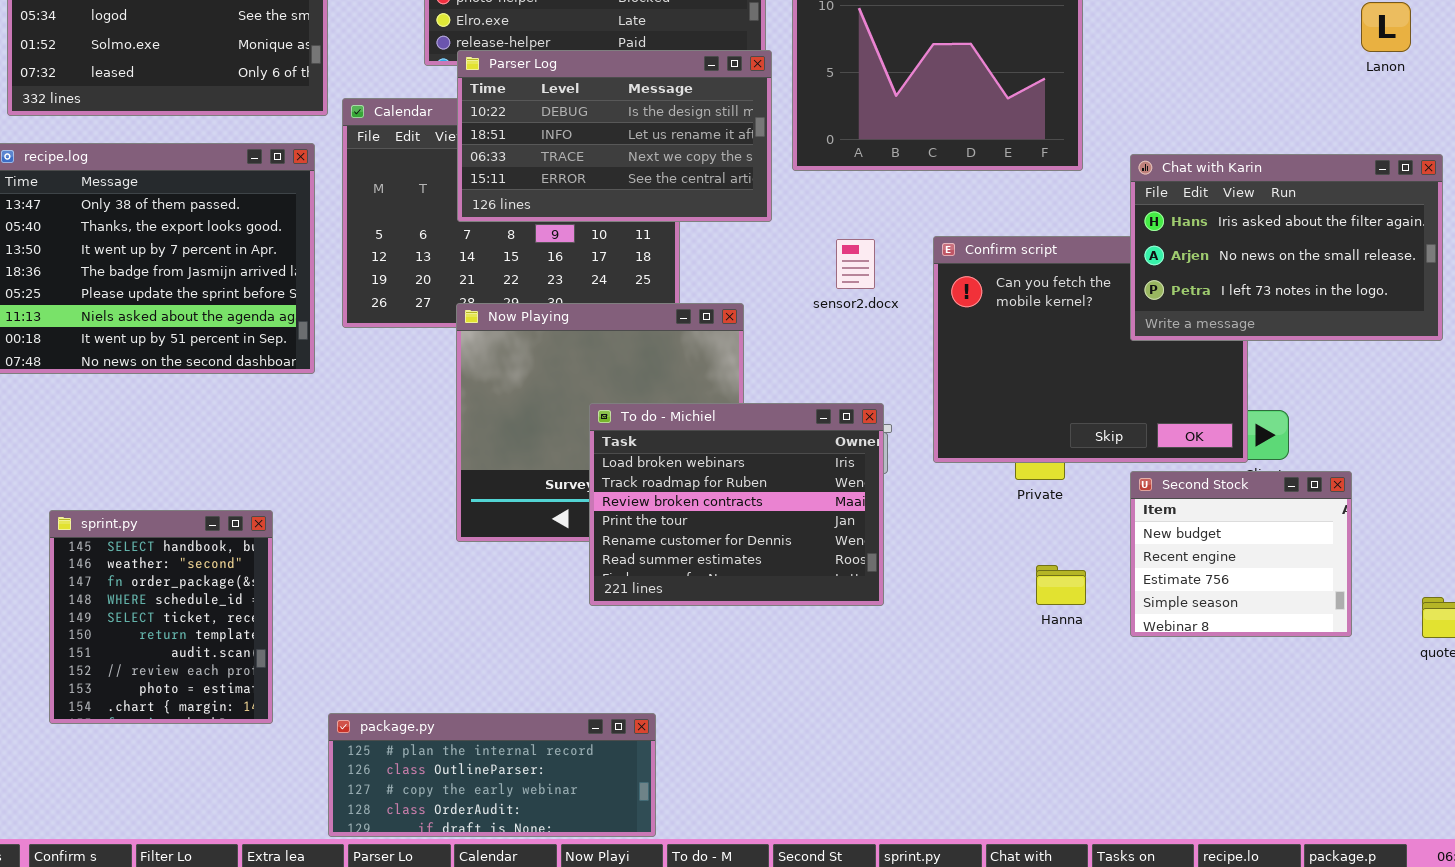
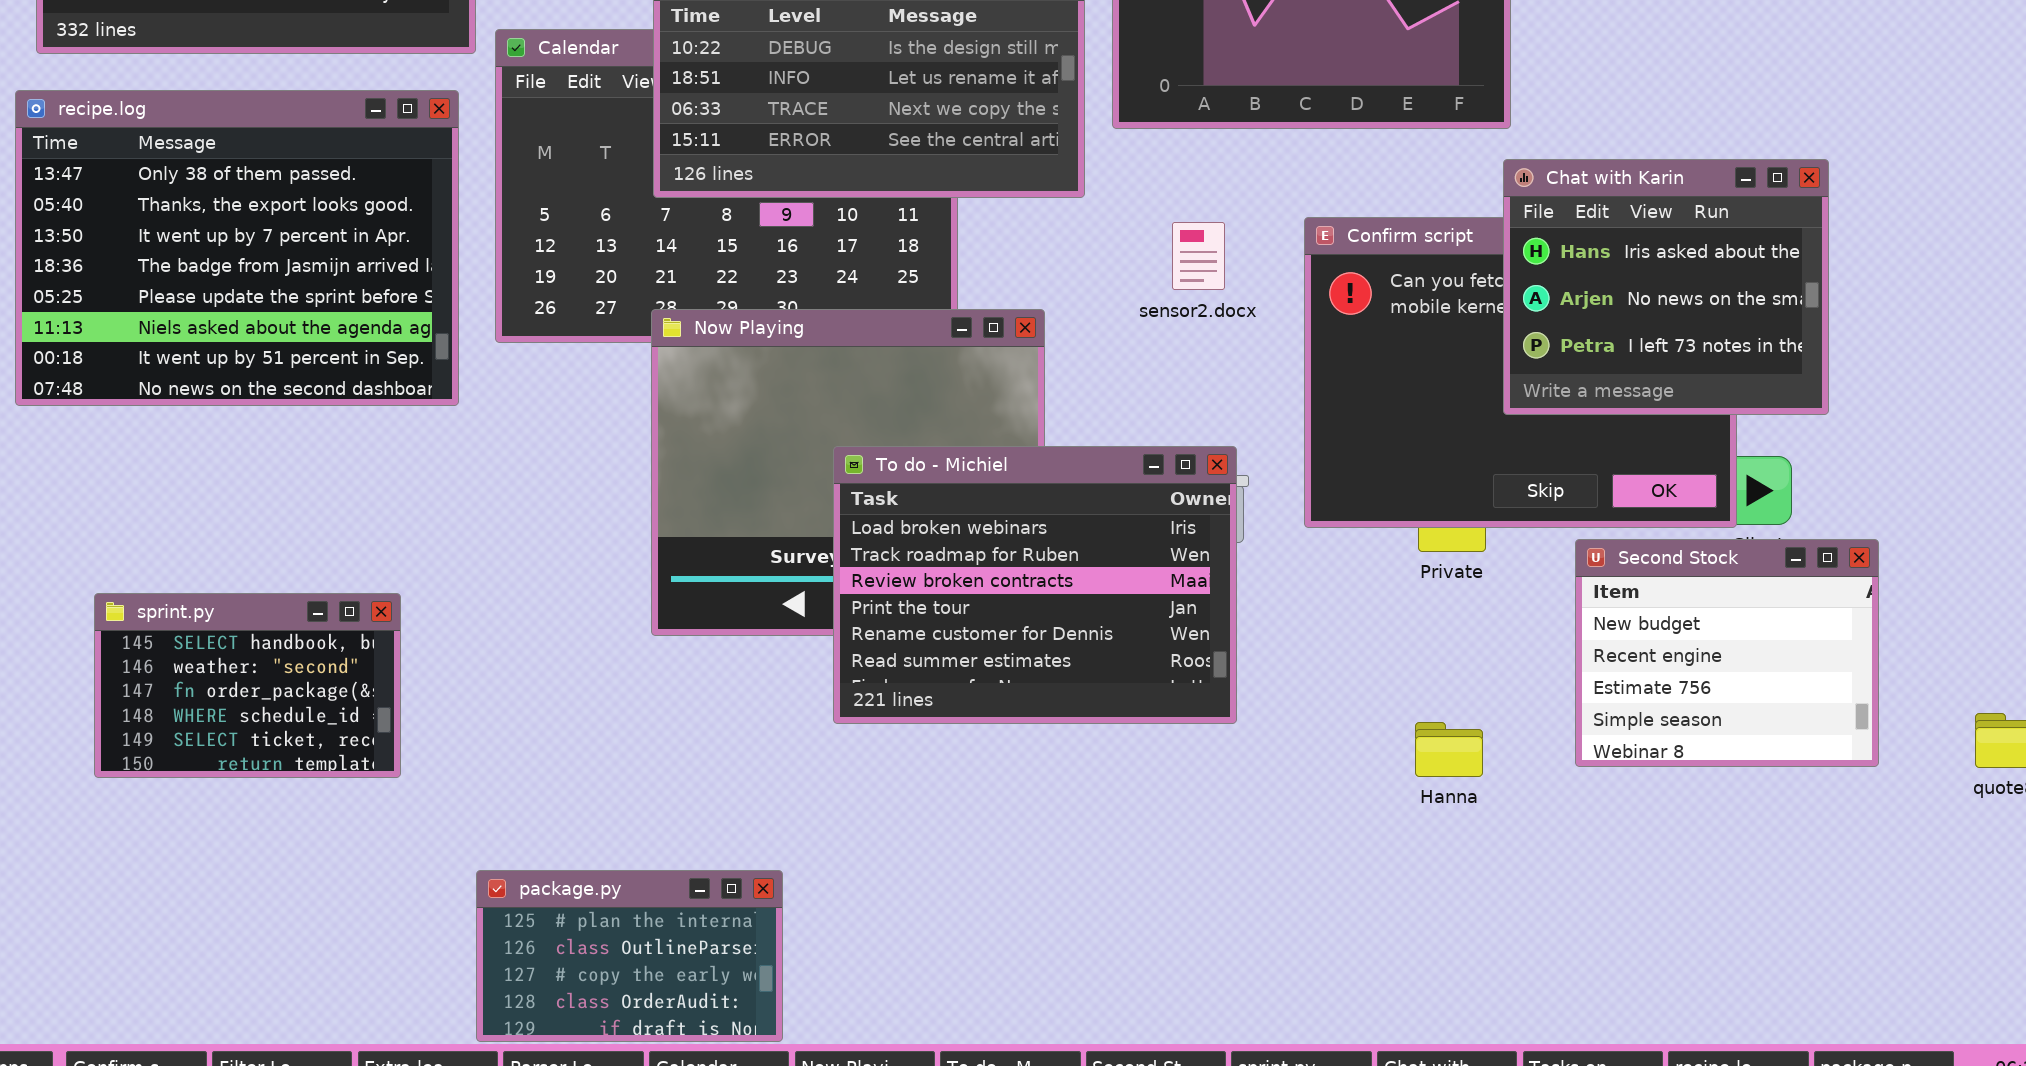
Chat with Karin: [1130,154,1443,341] -> [1503,159,1829,415], moved, resized
sprint.py: [49,510,273,724] -> [94,593,401,778], resized
Hanna: [1036,565,1086,605] -> [1415,722,1483,777], moved
package.py: [328,713,656,837] -> [476,870,783,1042], resized

